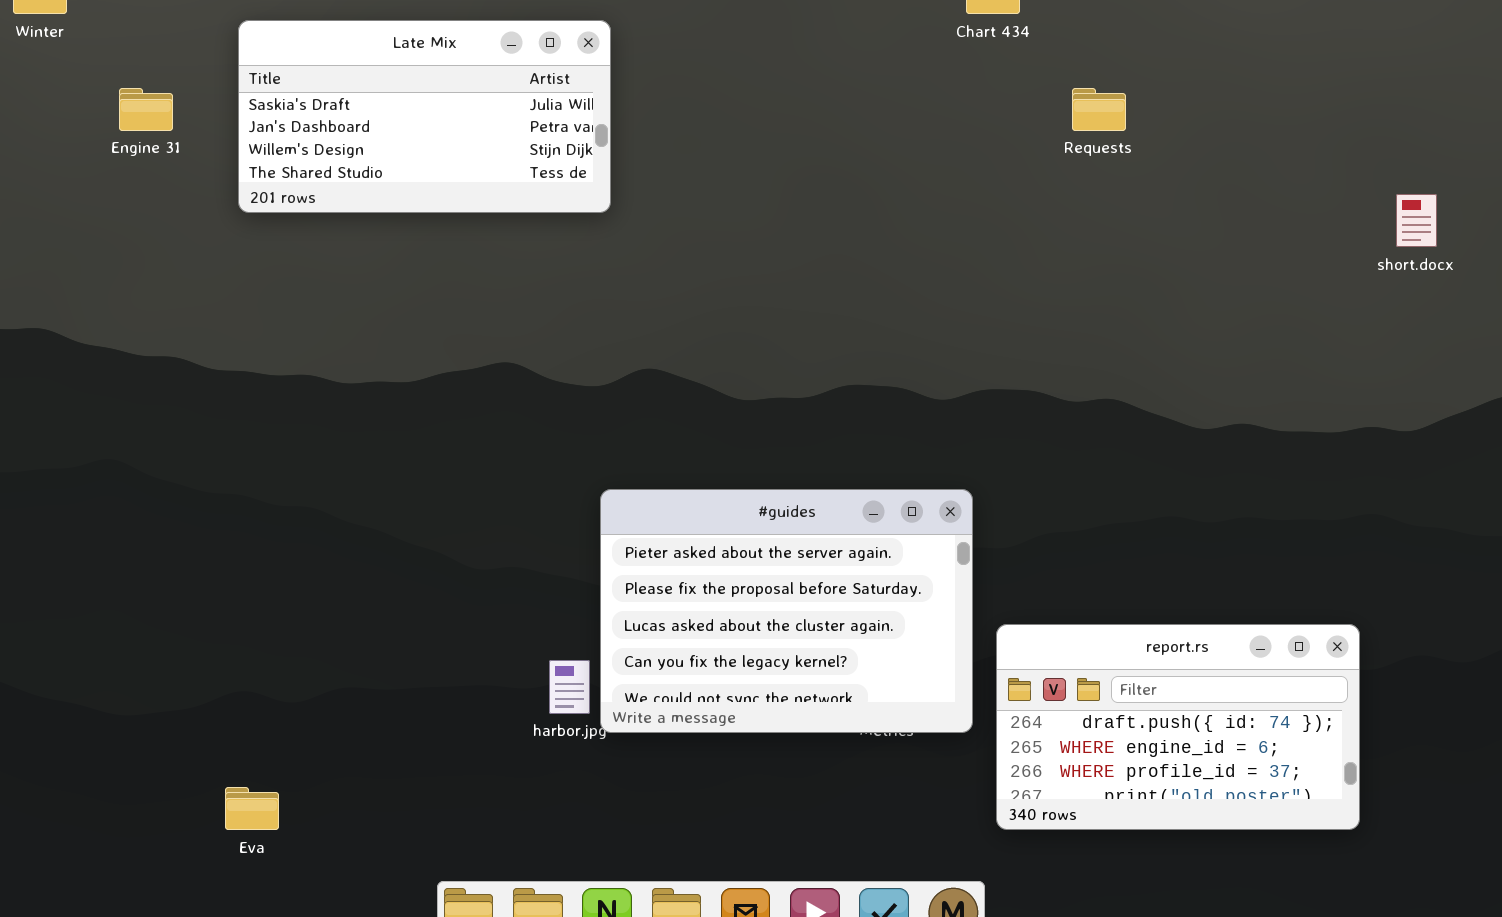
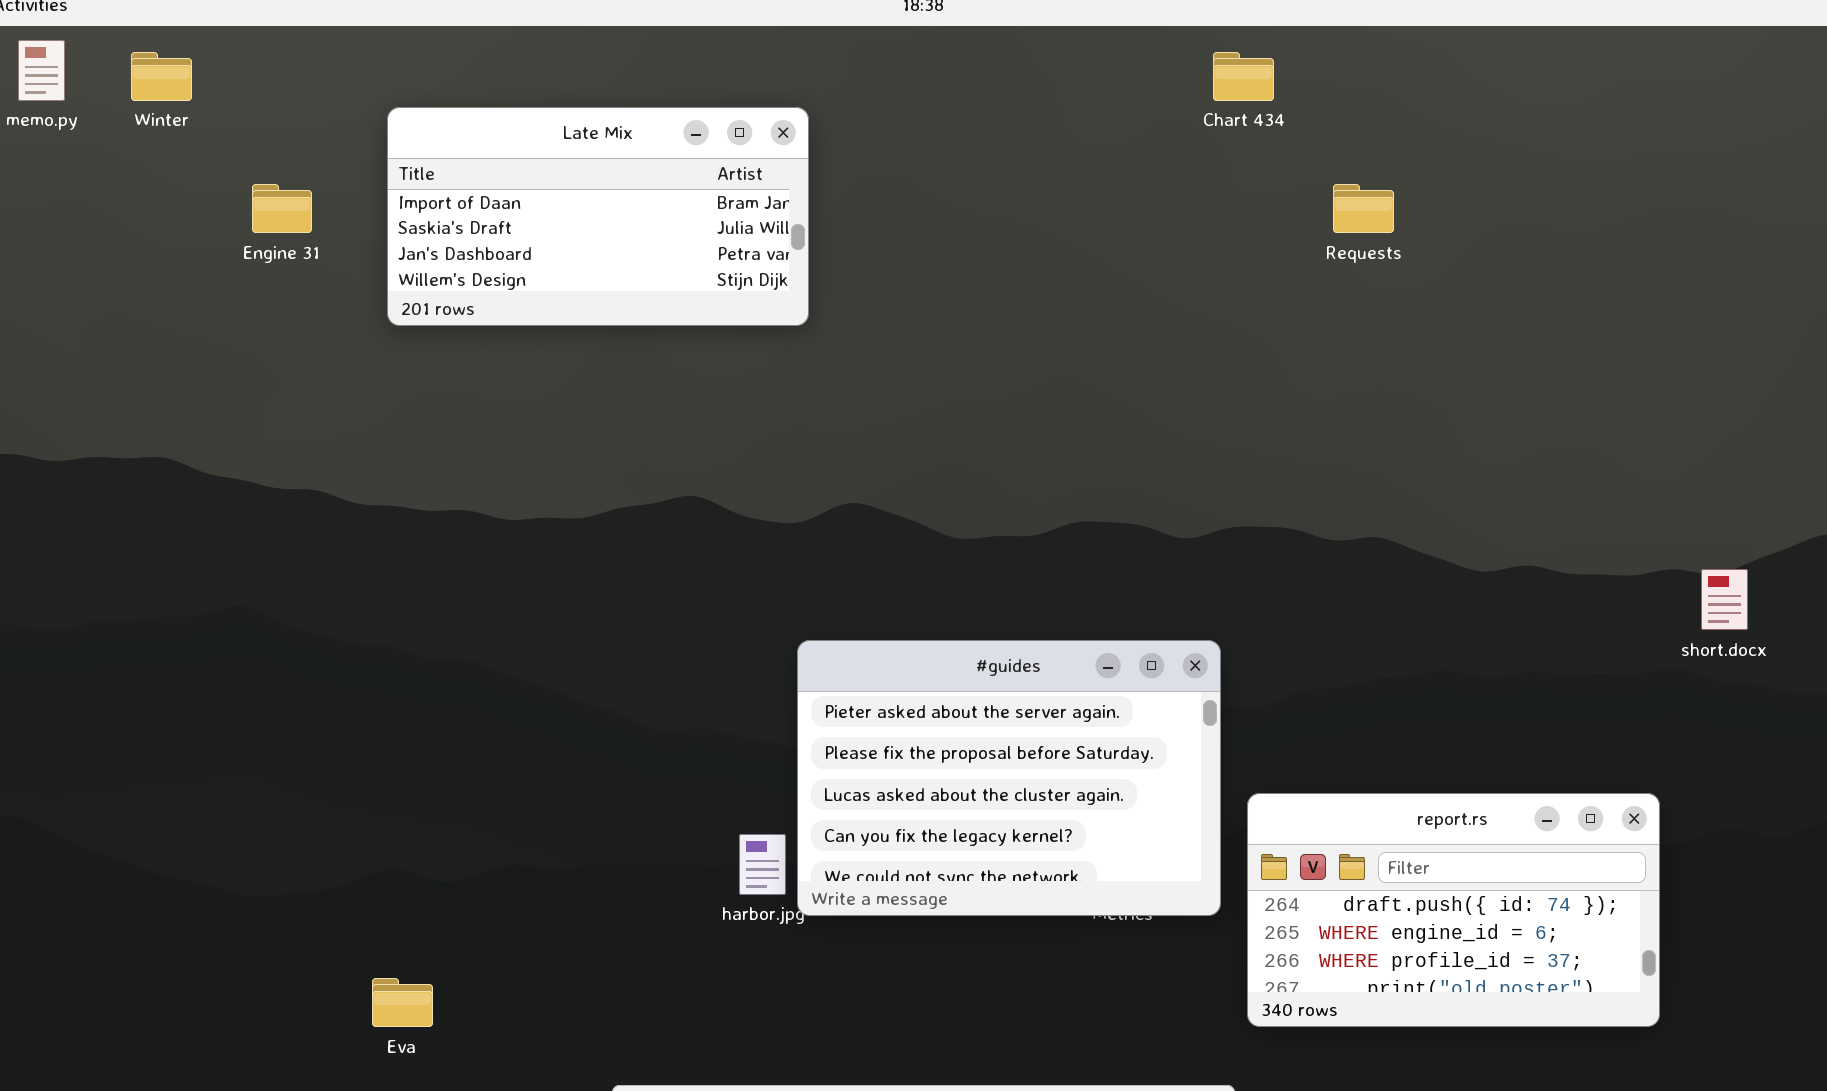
Late Mix: [238,20,611,213] -> [387,107,809,326], scrolled up 1 row
short.docx: [1396,194,1437,247] -> [1701,569,1748,630], moved

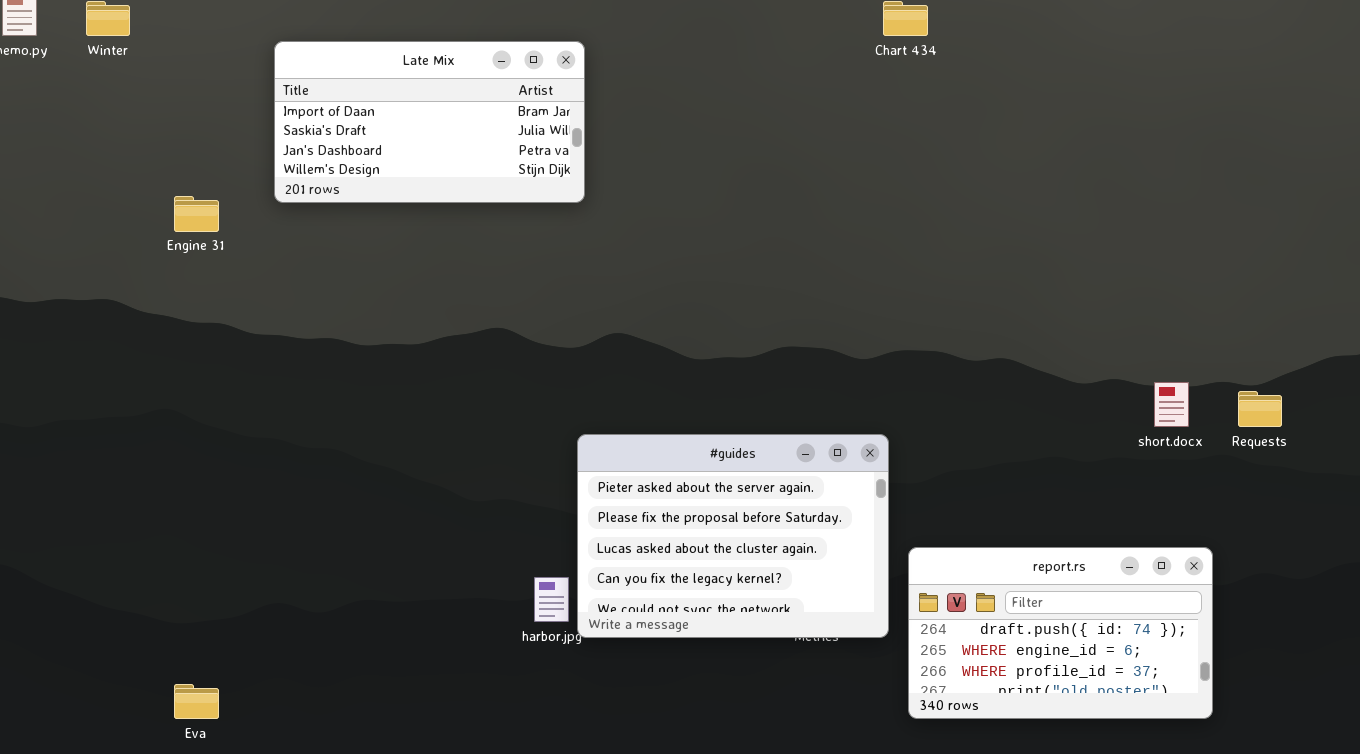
Engine 31: [252,184,312,233] -> [174,196,219,232], moved
Requests: [1333,184,1394,233] -> [1238,391,1282,427], moved
short.docx: [1701,569,1748,630] -> [1154,382,1189,427], moved
Eva: [372,978,433,1027] -> [174,684,219,719], moved

